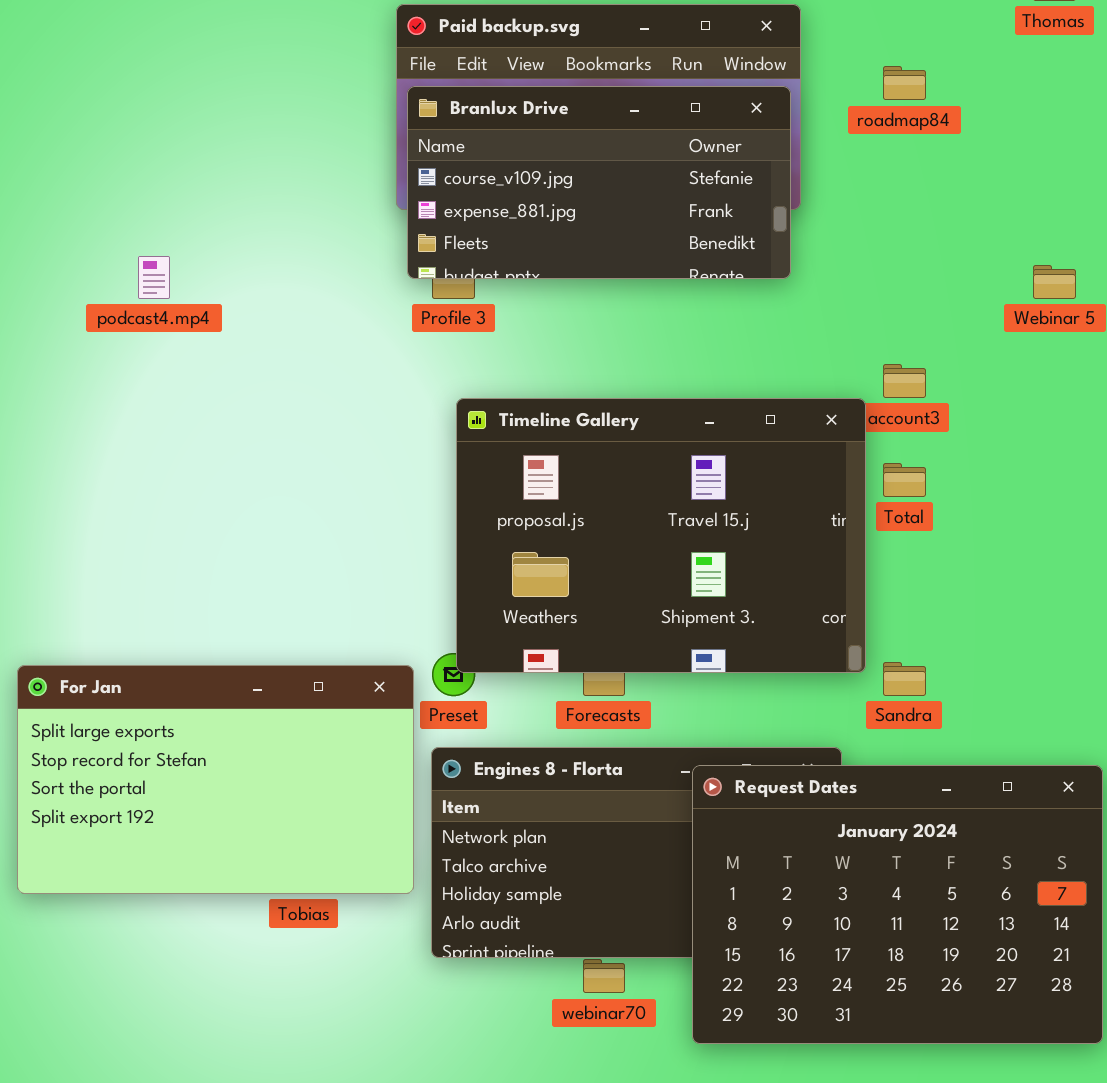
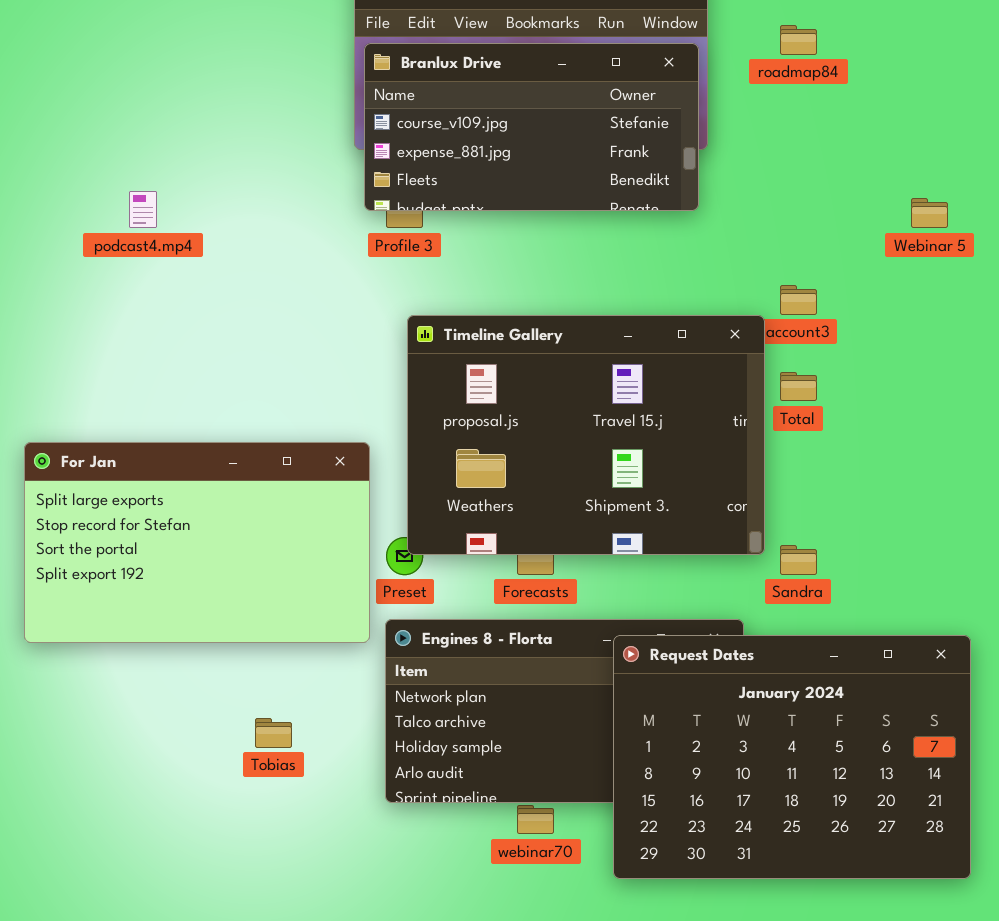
For Jan: [17,665,414,894] -> [24,442,370,643], moved

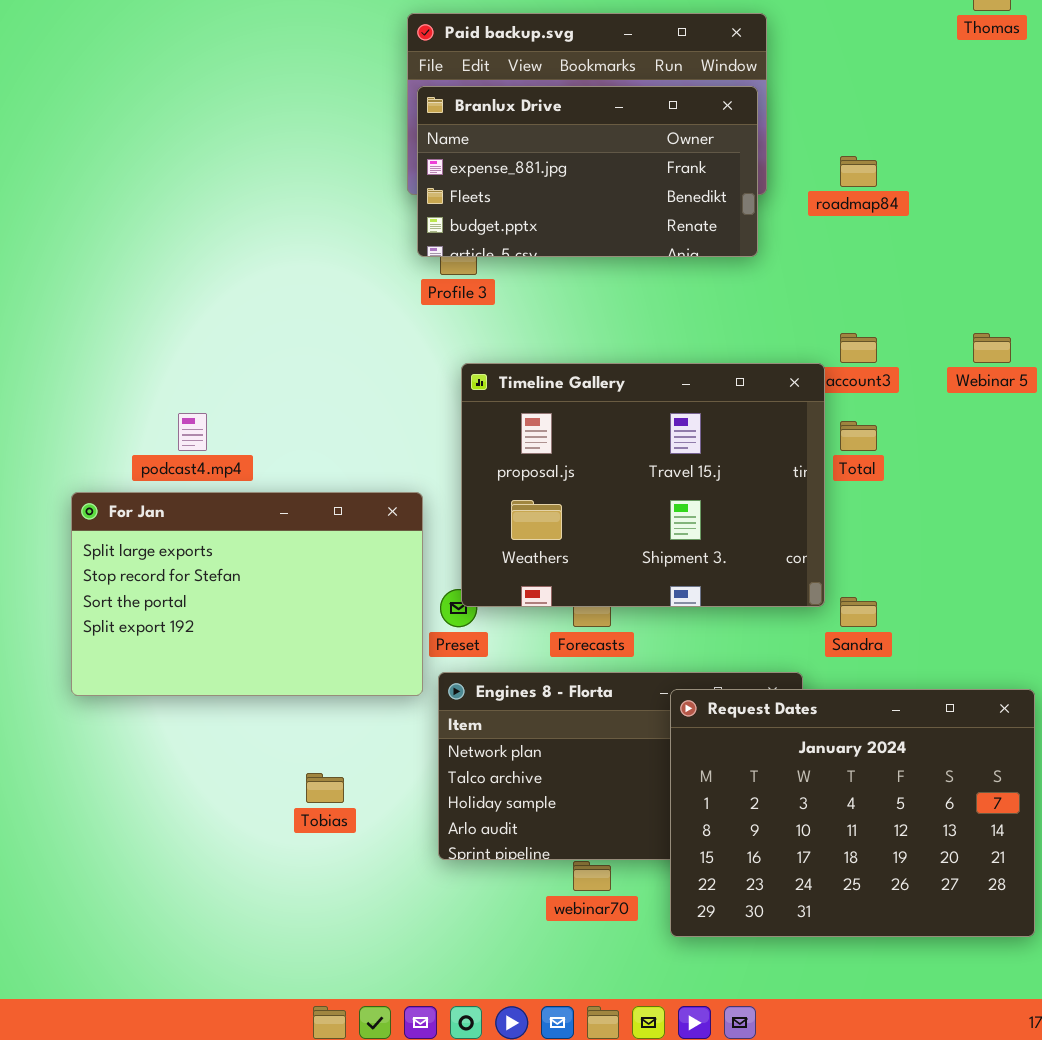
roadmap84: [780,25,817,55] -> [840,156,877,187], moved
Branlux Drive: [364,43,699,211] -> [417,86,758,257], scrolled down 1 row
podcast4.mp4: [129,191,157,228] -> [178,413,207,451], moved
Webinar 5: [911,198,948,228] -> [973,333,1011,363], moved

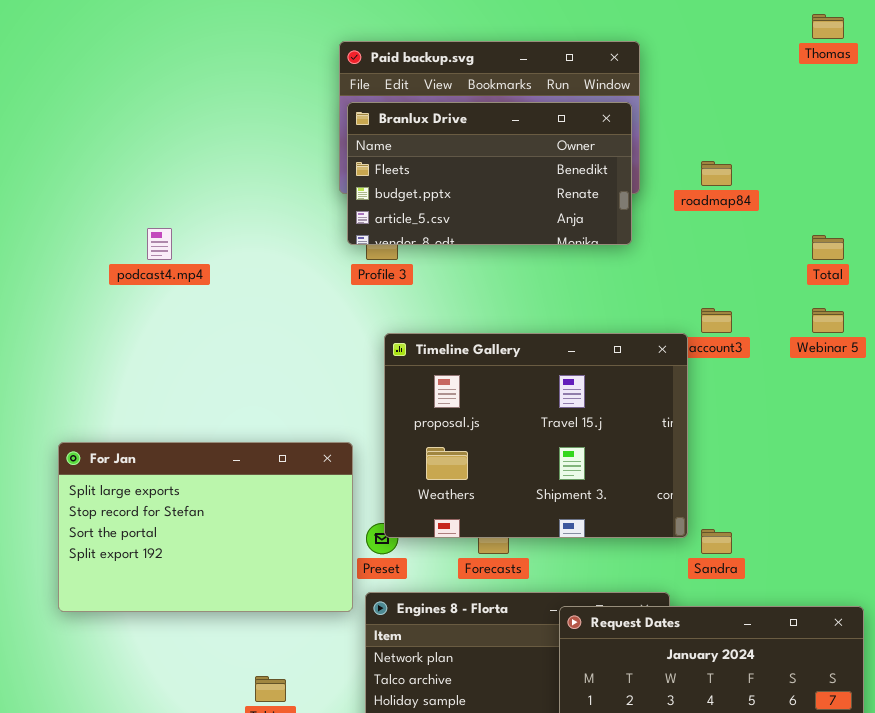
Branlux Drive: [417,86,758,257] -> [347,102,632,245], scrolled down 1 row
podcast4.mp4: [178,413,207,451] -> [147,228,172,260], moved
Total: [840,421,877,451] -> [812,235,844,260], moved

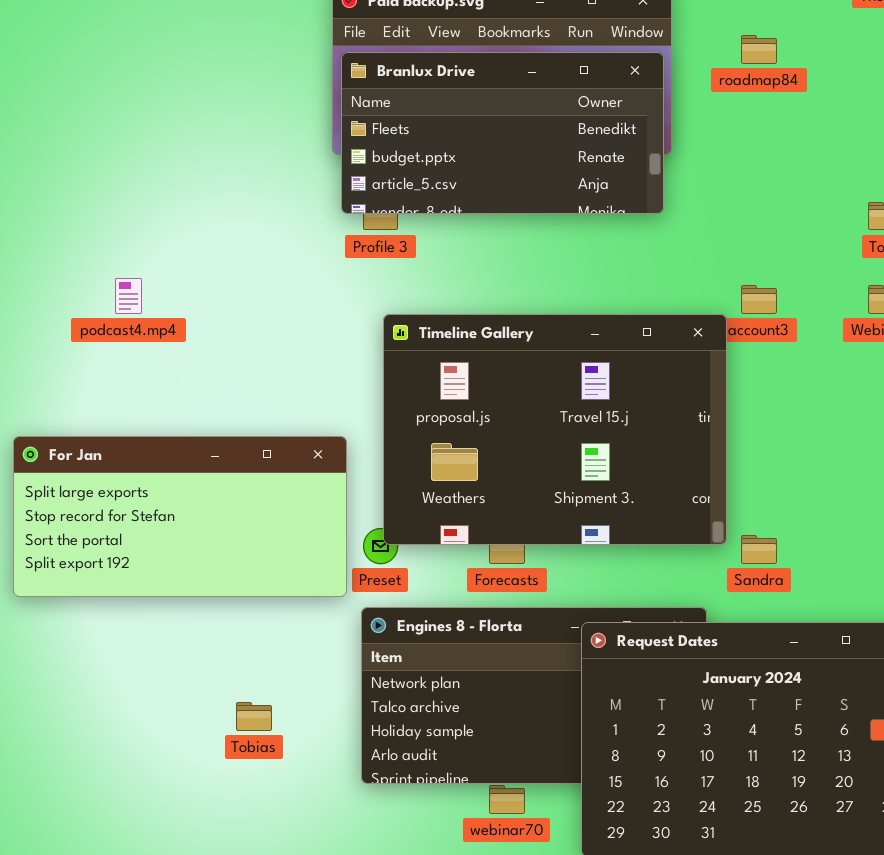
roadmap84: [701,161,732,186] -> [741,35,777,64], moved
podcast4.mp4: [147,228,172,260] -> [115,278,142,314], moved
For Jan: [58,442,353,612] -> [13,436,347,597], resized

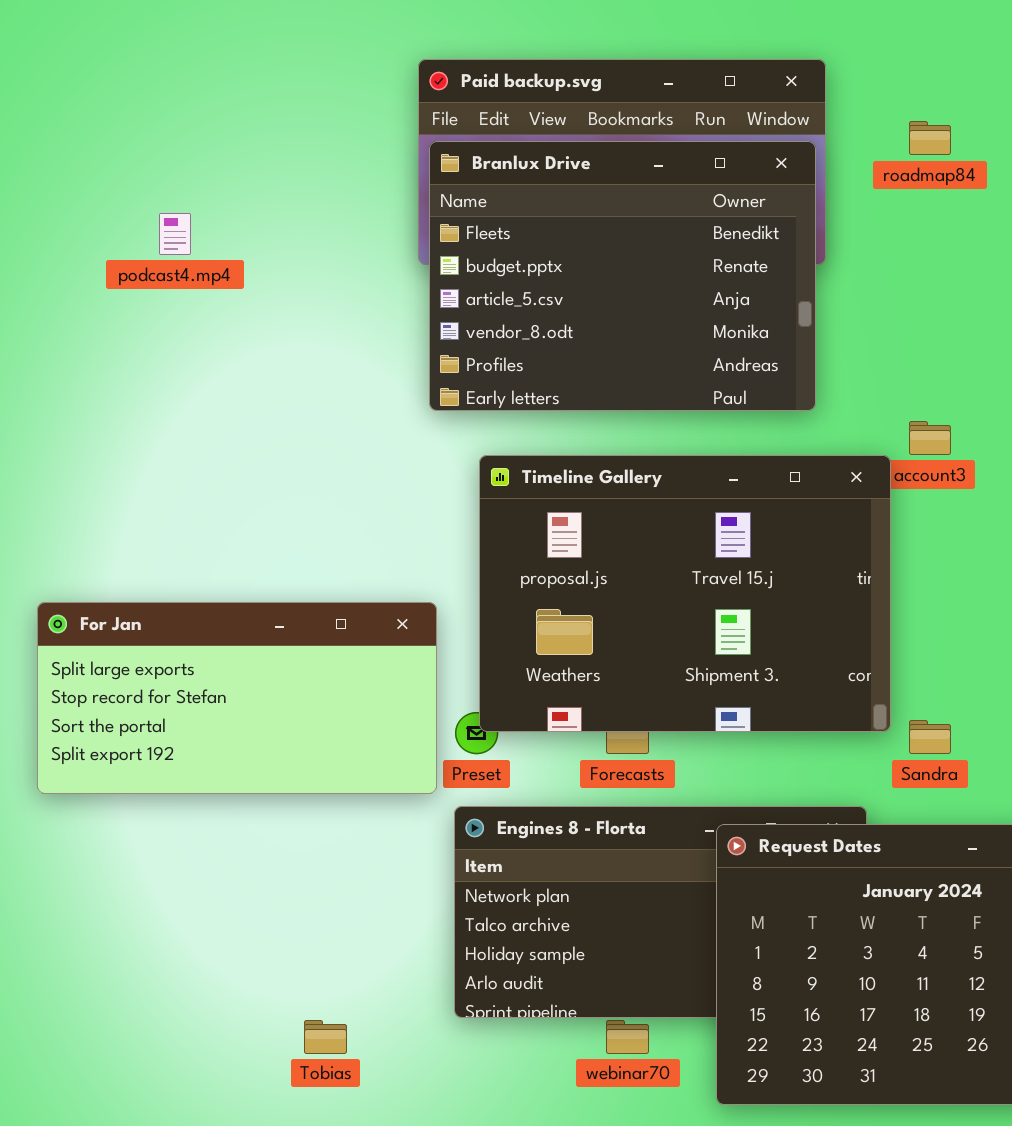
Branlux Drive: [341,52,664,214] -> [429,141,816,411], resized
podcast4.mp4: [115,278,142,314] -> [159,213,191,255], moved
Tobias: [236,702,272,731] -> [304,1020,347,1054], moved

